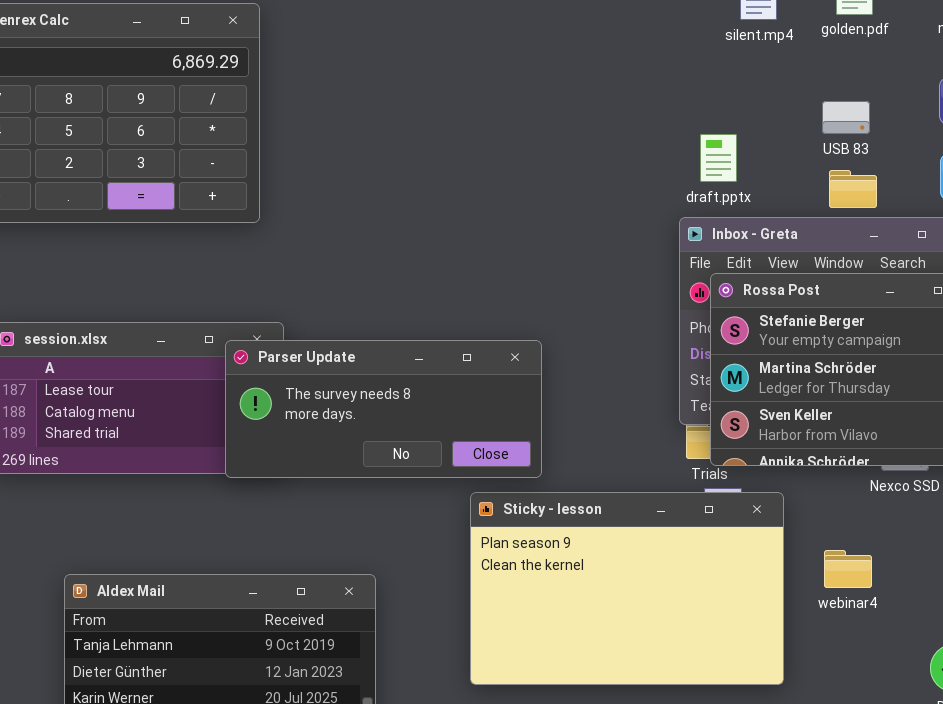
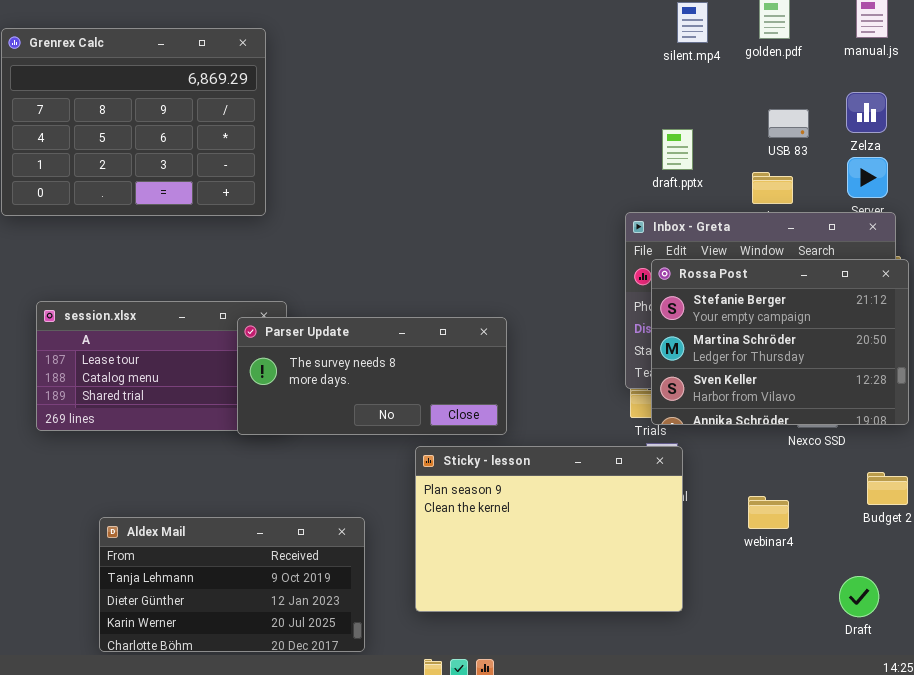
USB 83: [822,101,870,134] -> [768,109,809,138], moved
draft.pptx: [700,134,737,182] -> [662,129,693,170], moved
Sticky - lesson: [470,492,784,685] -> [415,446,683,612], moved

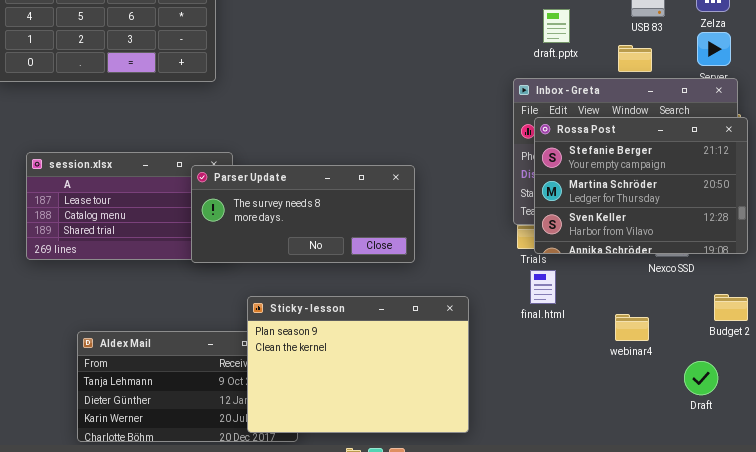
Sticky - lesson: [415,446,683,612] -> [247,296,469,433], moved
Draft: [839,576,879,617] -> [684,361,718,395], moved

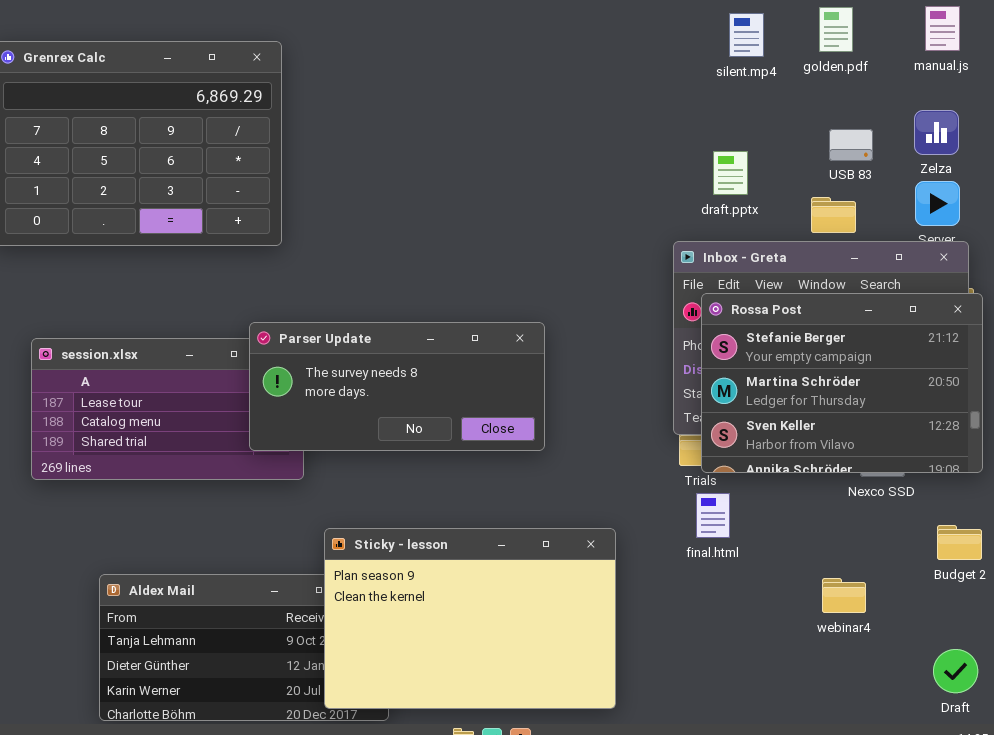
Parser Update: [191,165,415,263] -> [249,322,545,451], moved
webinar4: [615,314,649,341] -> [822,578,866,613], moved
Draft: [684,361,718,395] -> [933,649,978,693], moved

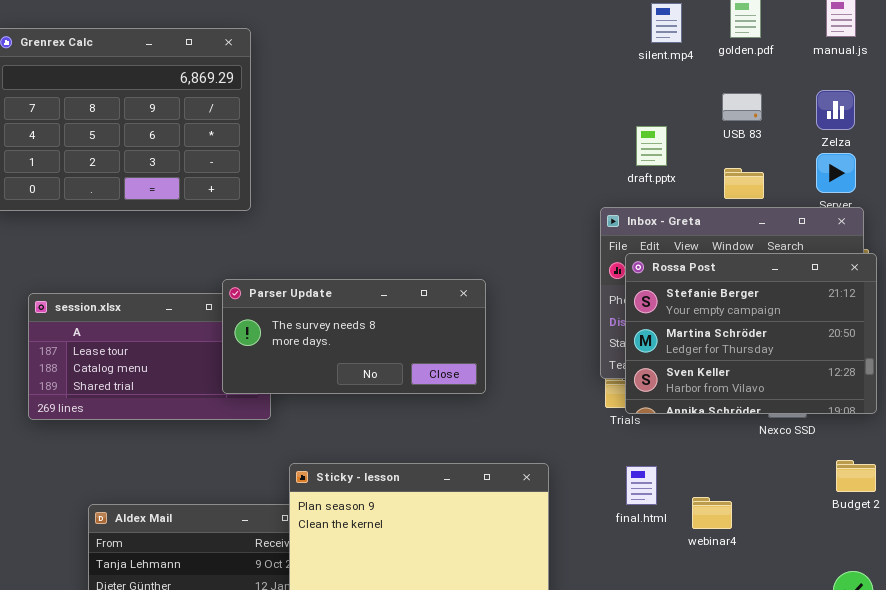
USB 83: [829,129,873,161] -> [722,93,762,121], moved
final.html: [696,493,730,538] -> [626,466,657,505], moved
webinar4: [822,578,866,613] -> [692,497,732,529], moved

